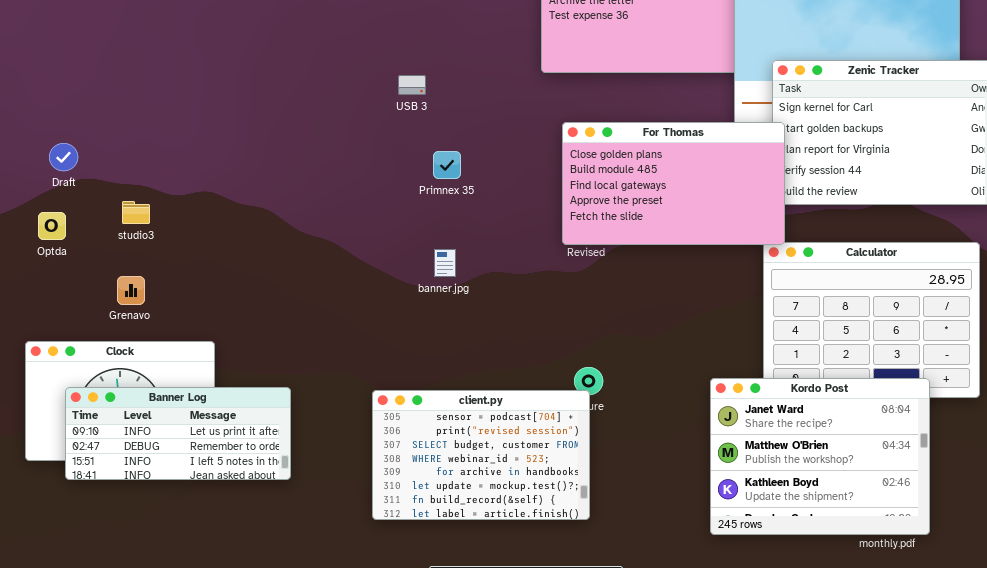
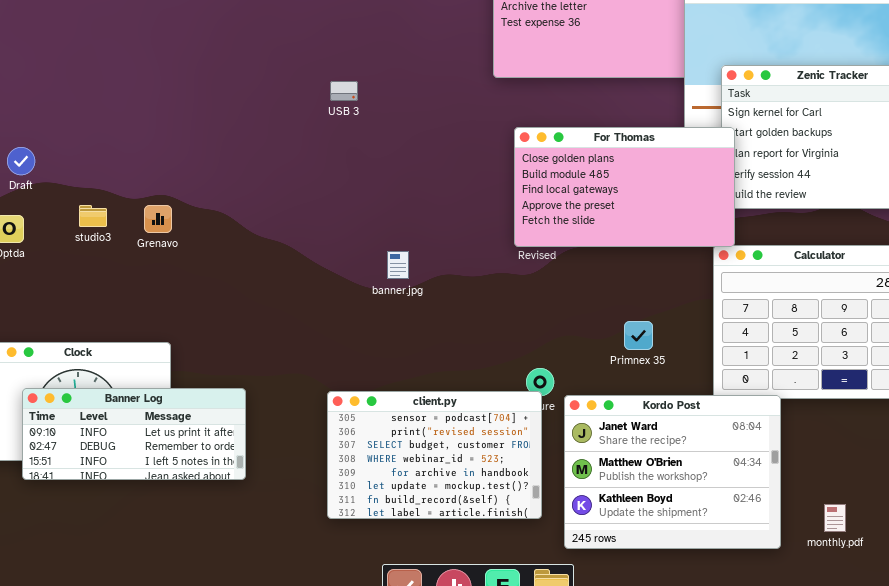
USB 3: [398,75,426,95] -> [330,81,358,101], moved
Primnex 35: [433,151,461,179] -> [624,321,653,350], moved
Grenavo: [117,276,145,305] -> [144,205,172,233], moved
Kordo Post: [710,378,930,535] -> [564,395,781,549], moved

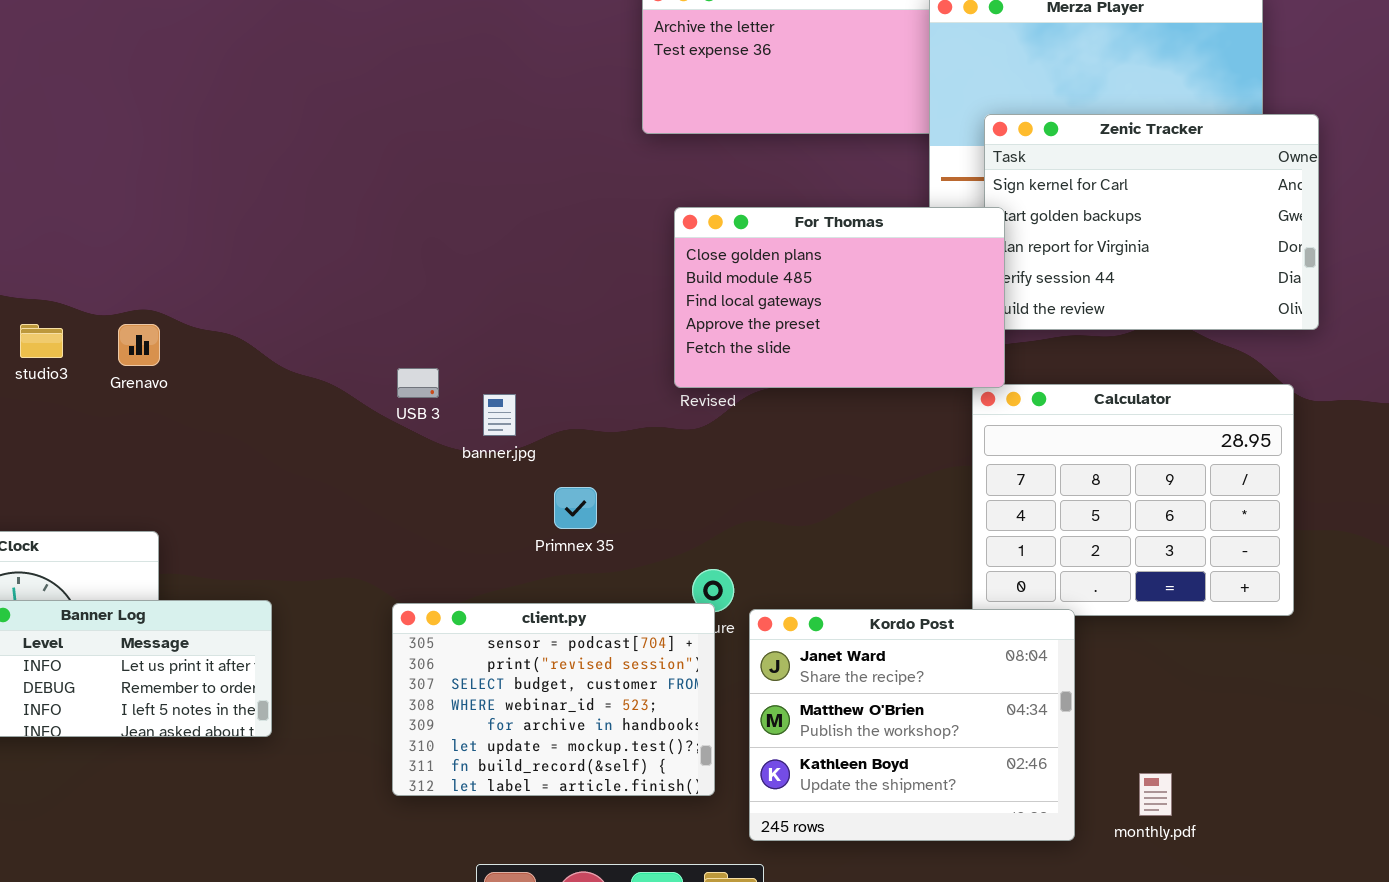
USB 3: [330,81,358,101] -> [397,368,439,398], moved
Primnex 35: [624,321,653,350] -> [554,487,597,529], moved

